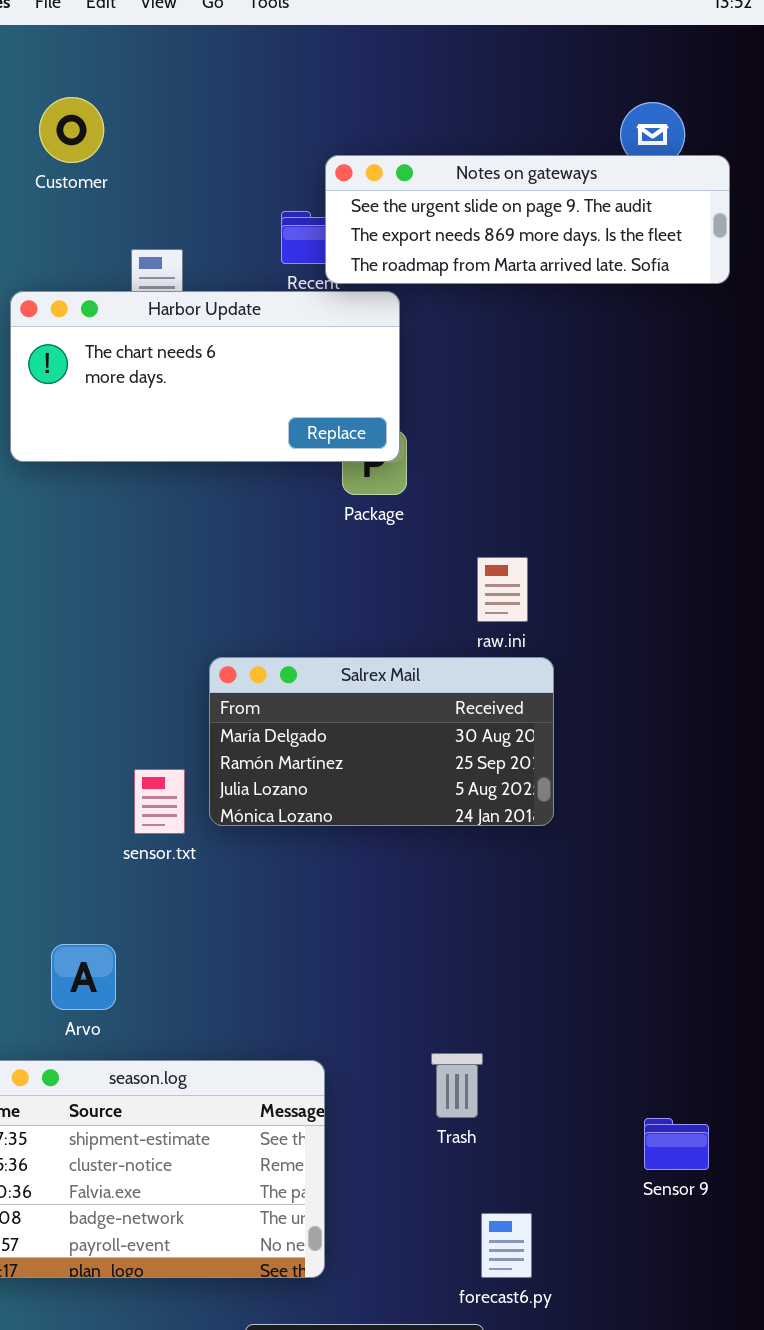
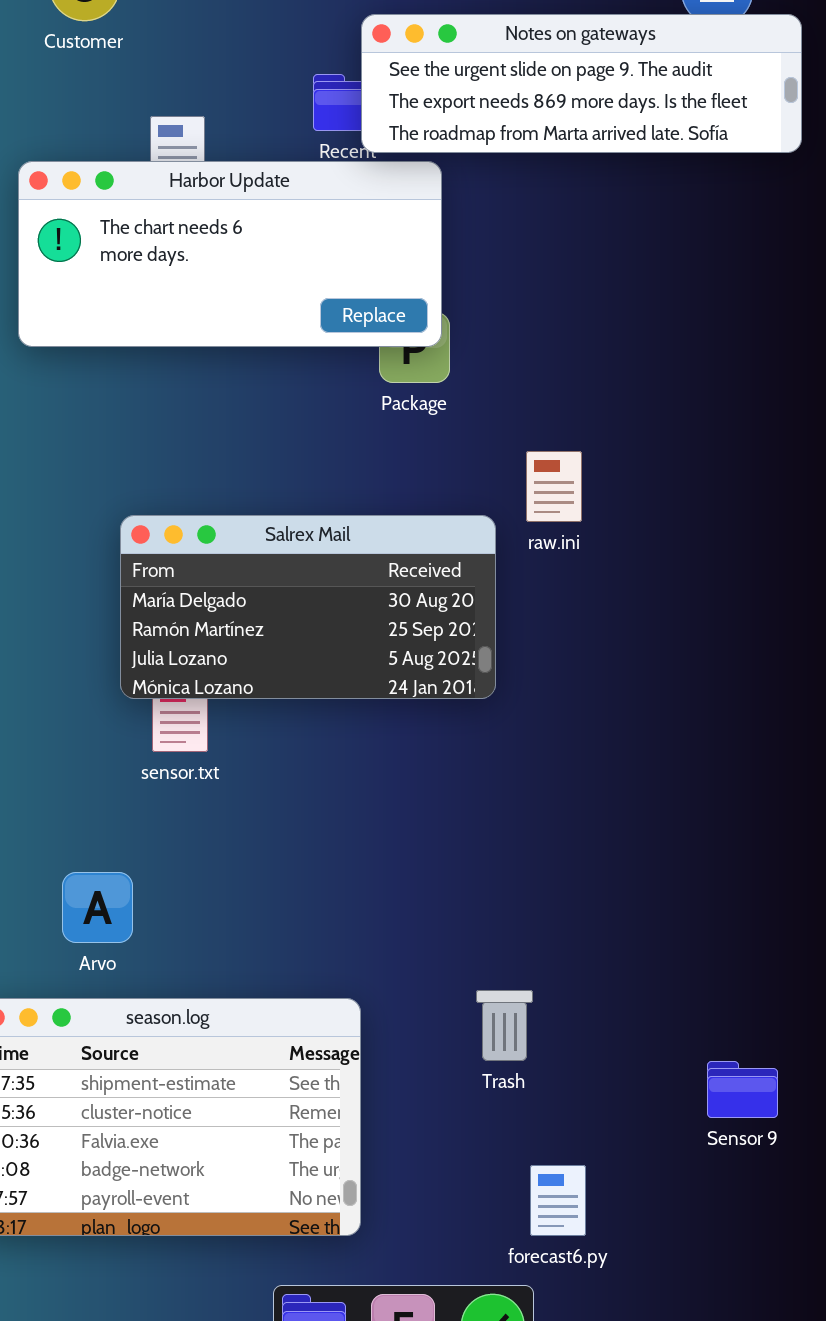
Salrex Mail: [209,657,554,826] -> [120,515,496,699], moved

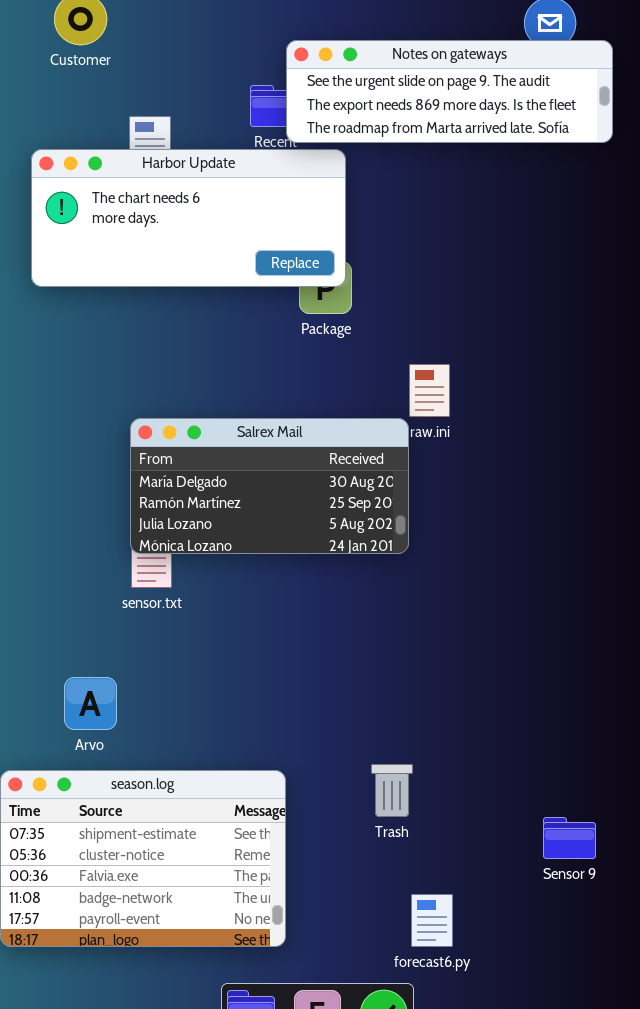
Salrex Mail: [120,515,496,699] -> [130,418,409,554], moved

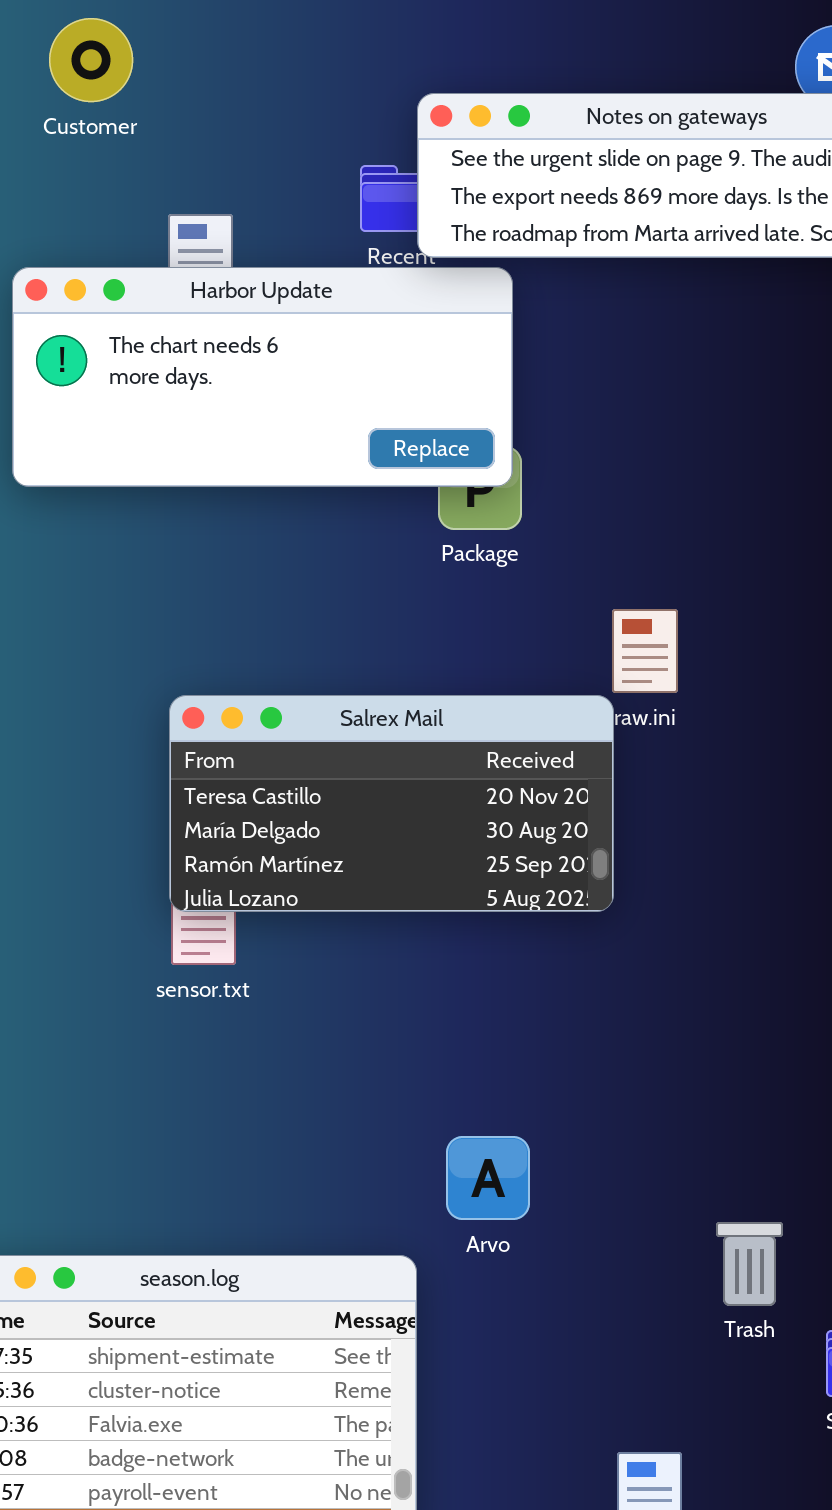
Salrex Mail: [130,418,409,554] -> [169,695,614,912], scrolled up 1 row
Arvo: [64,677,117,730] -> [446,1136,530,1220], moved
Trash: [371,764,413,817] -> [716,1222,783,1306], moved

